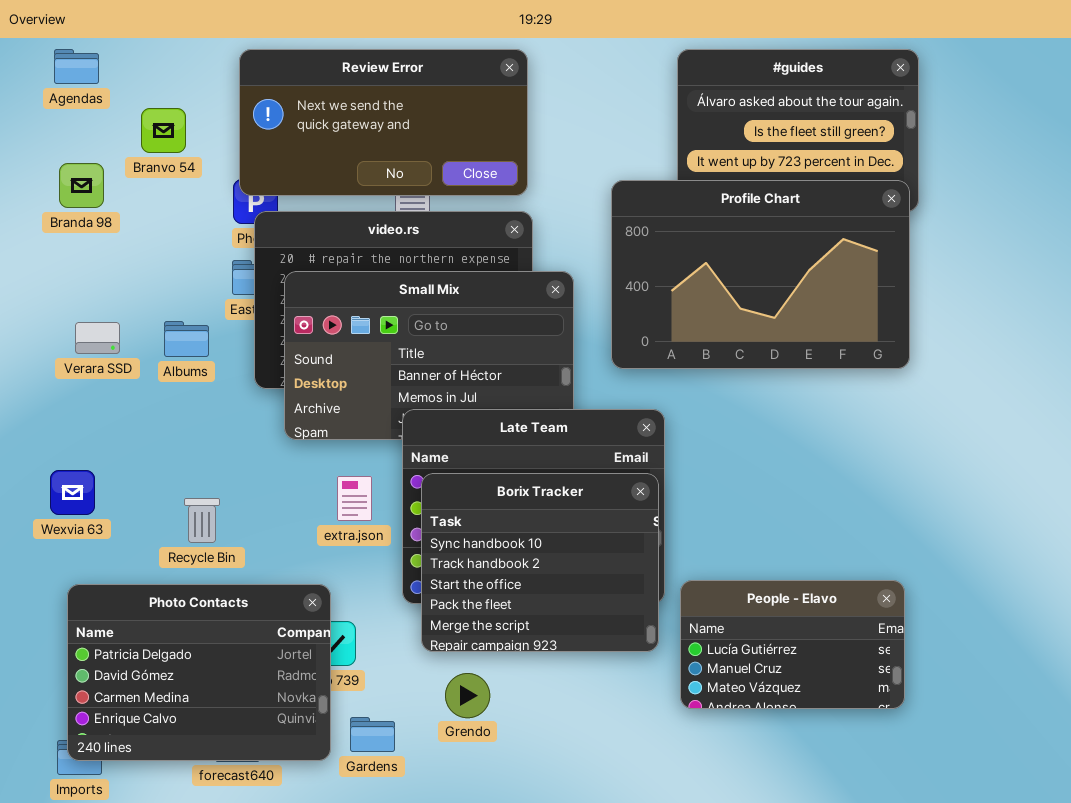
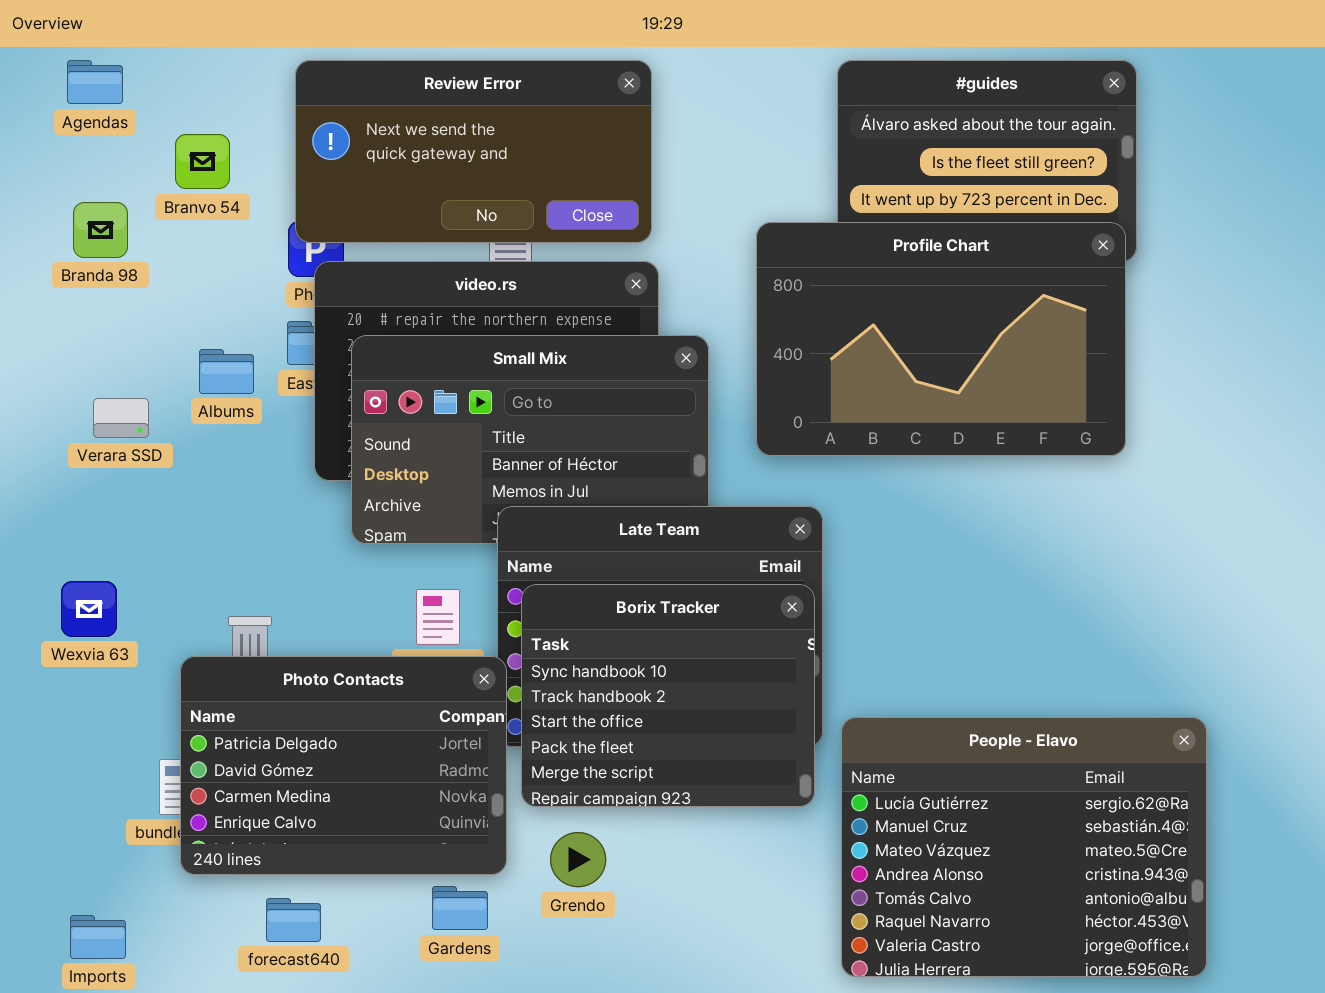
Albums: [164,321,209,357] -> [199,349,254,394], moved
People - Elavo: [680,580,905,709] -> [841,717,1207,977], resized
Photo Contacts: [67,584,331,761] -> [180,656,507,875], moved

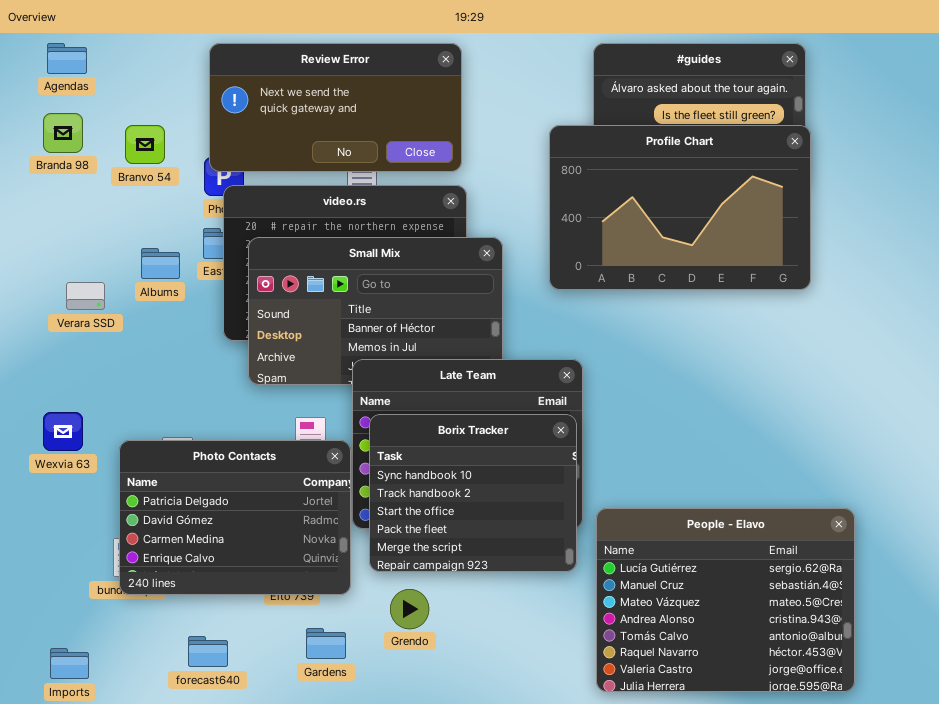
Branvo 54: [175,134,230,189] -> [125,125,165,164], moved
Branda 98: [73,202,128,258] -> [43,113,83,153], moved
Profile Chart: [756,222,1126,456] -> [549,125,811,290], moved
Photo Contacts: [180,656,507,875] -> [119,440,351,595], moved

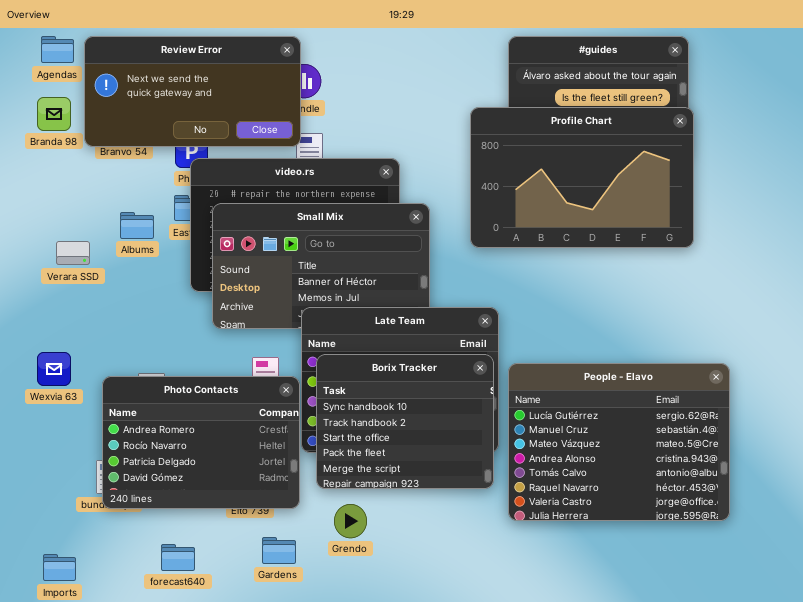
Review Error: [209,43,462,172] -> [84,36,301,147], moved
Photo Contacts: [119,440,351,595] -> [102,376,300,509], scrolled up 2 rows
People - Elavo: [596,508,855,692] -> [508,363,730,521], moved

